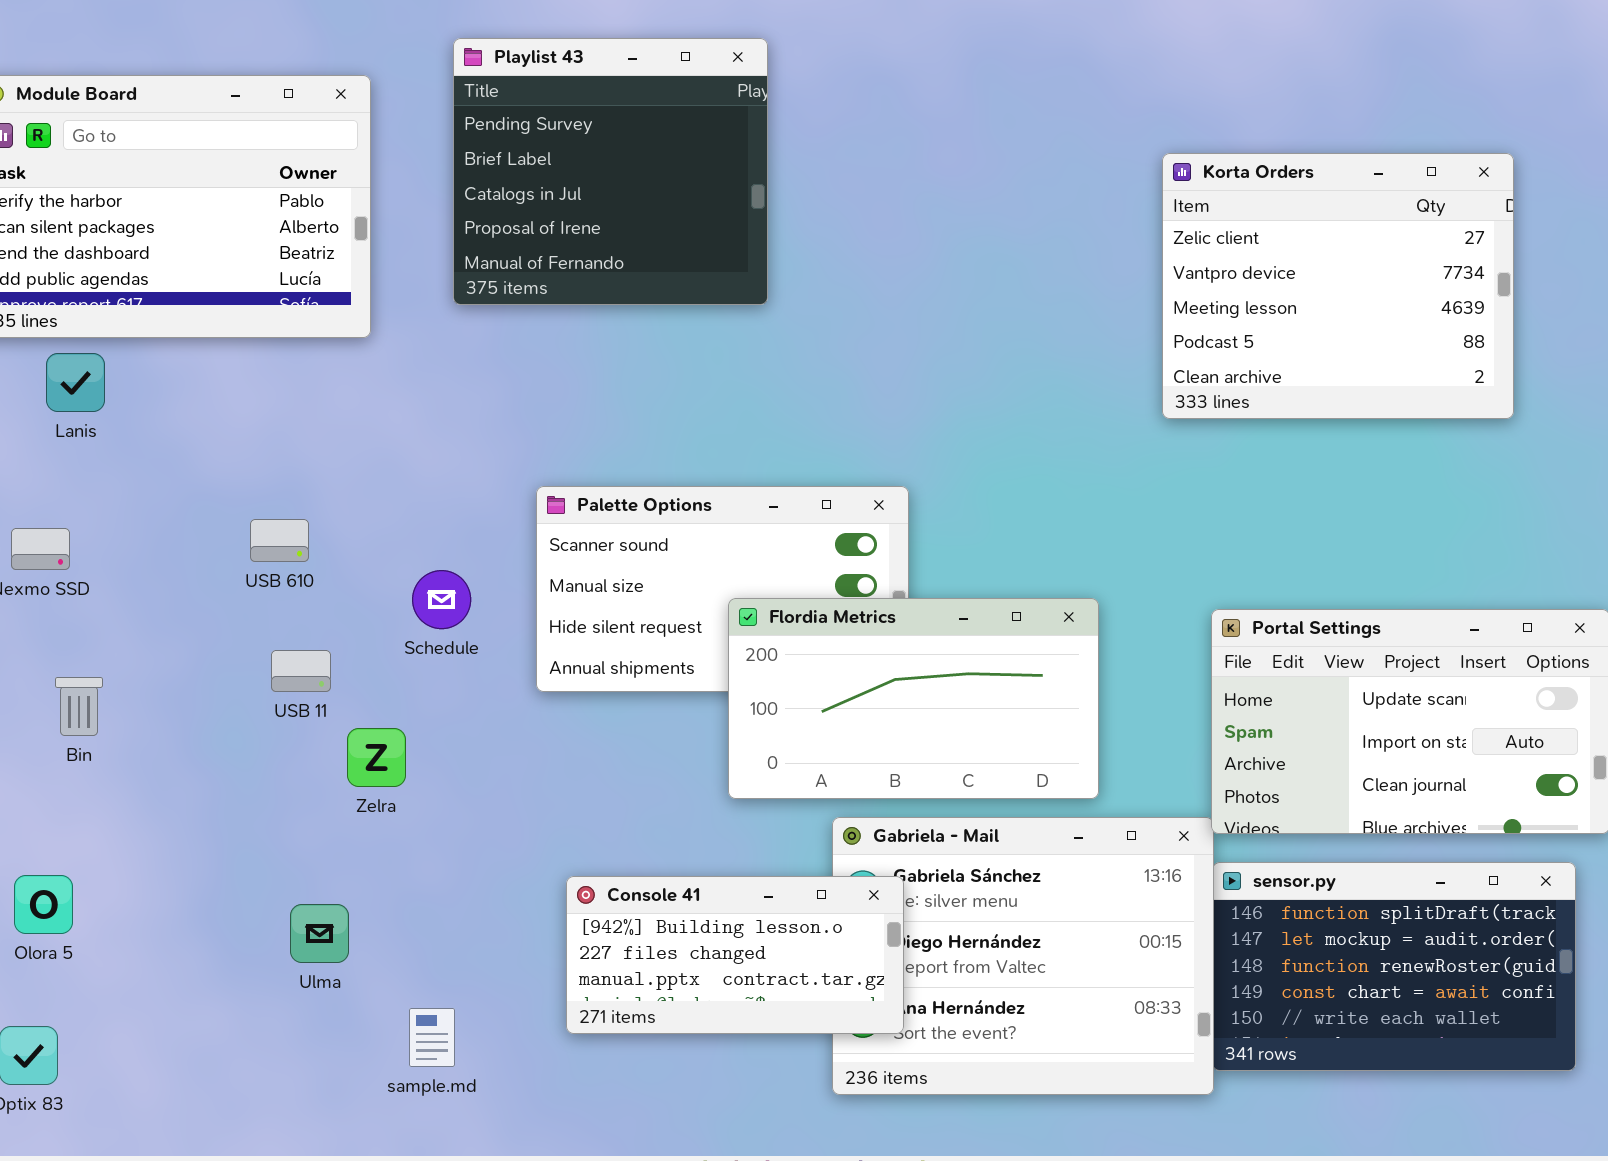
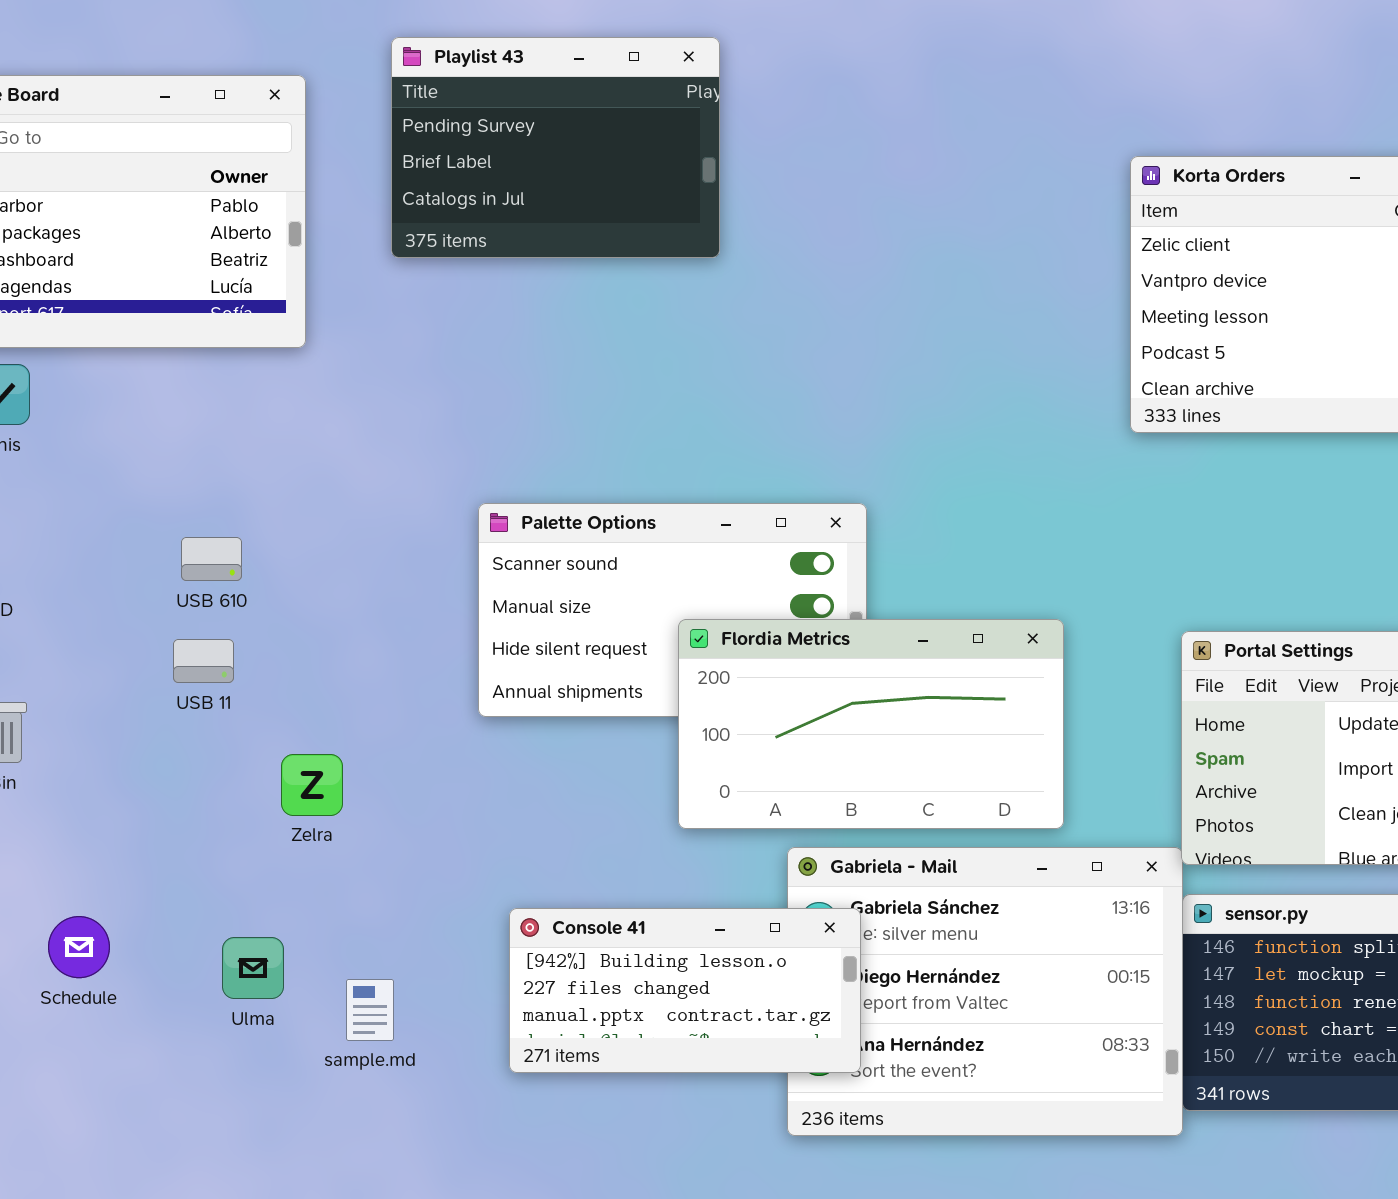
Playlist 43: [453,38,768,305] -> [391,37,720,258], resized
Schedule: [412,570,471,629] -> [48,916,110,978], moved
USB 11: [271,650,331,692] -> [173,639,234,683], moved
sample.md: [409,1008,455,1067] -> [346,979,394,1041], moved

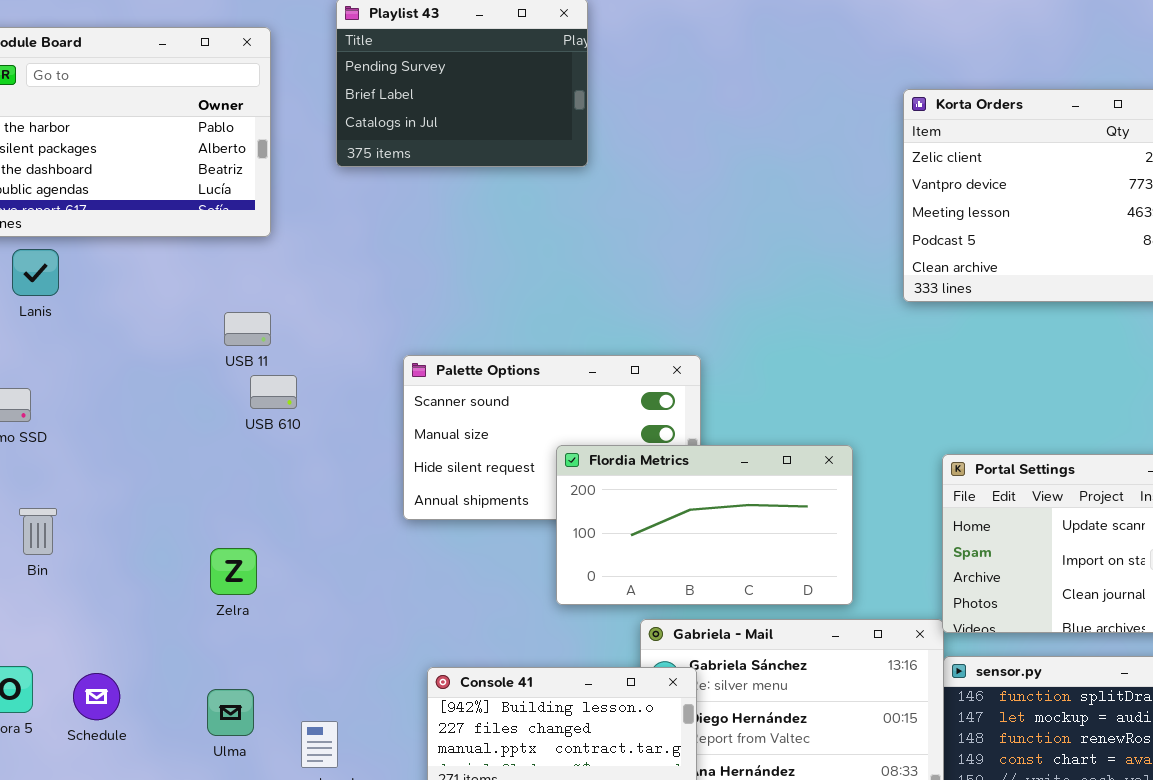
USB 610: [181,537,242,581] -> [250,375,297,409], moved
USB 11: [173,639,234,683] -> [224,312,271,346], moved
Zelra: [281,754,343,816] -> [210,548,257,595], moved

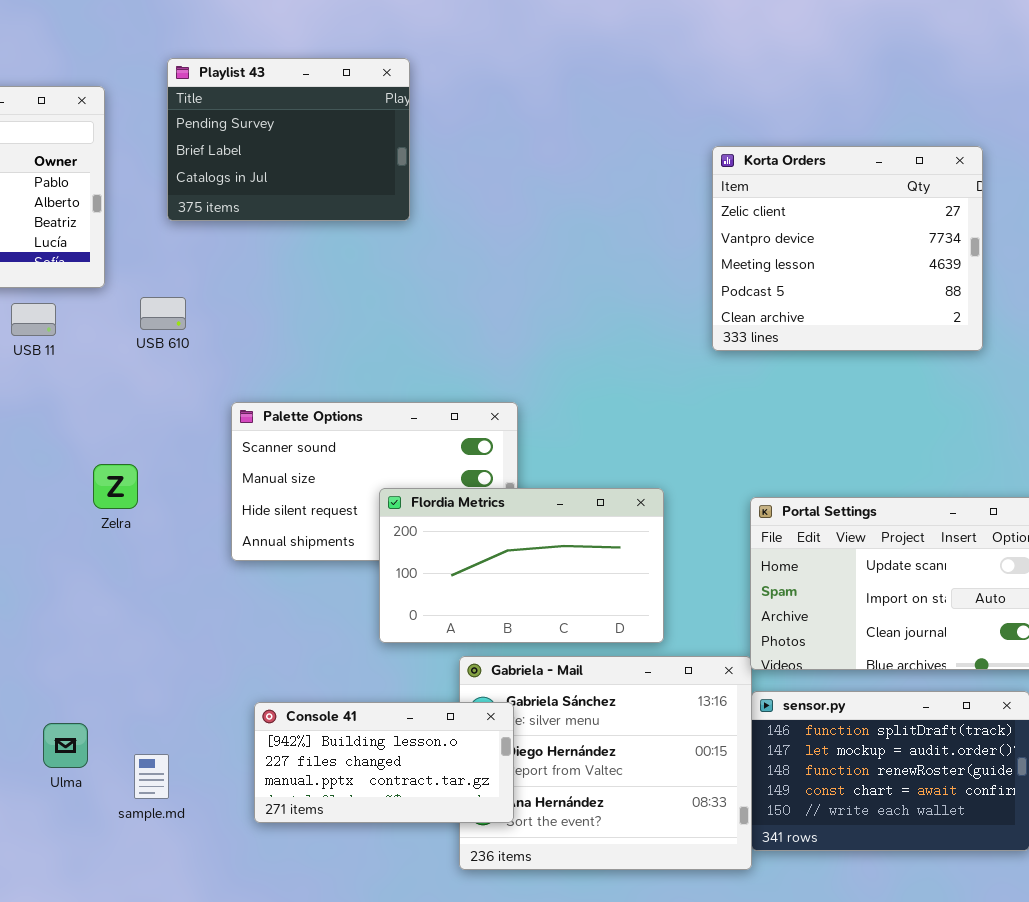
USB 11: [224,312,271,346] -> [11,303,56,336], moved
USB 610: [250,375,297,409] -> [140,297,186,330], moved
Zelra: [210,548,257,595] -> [93,464,138,509], moved

